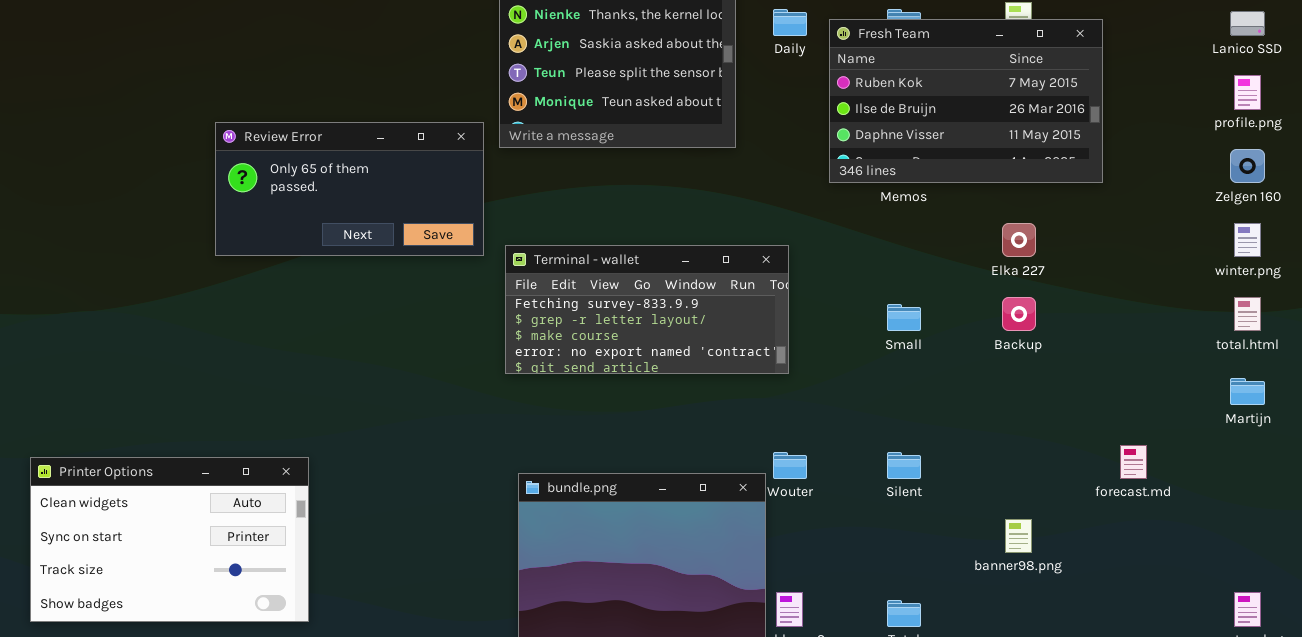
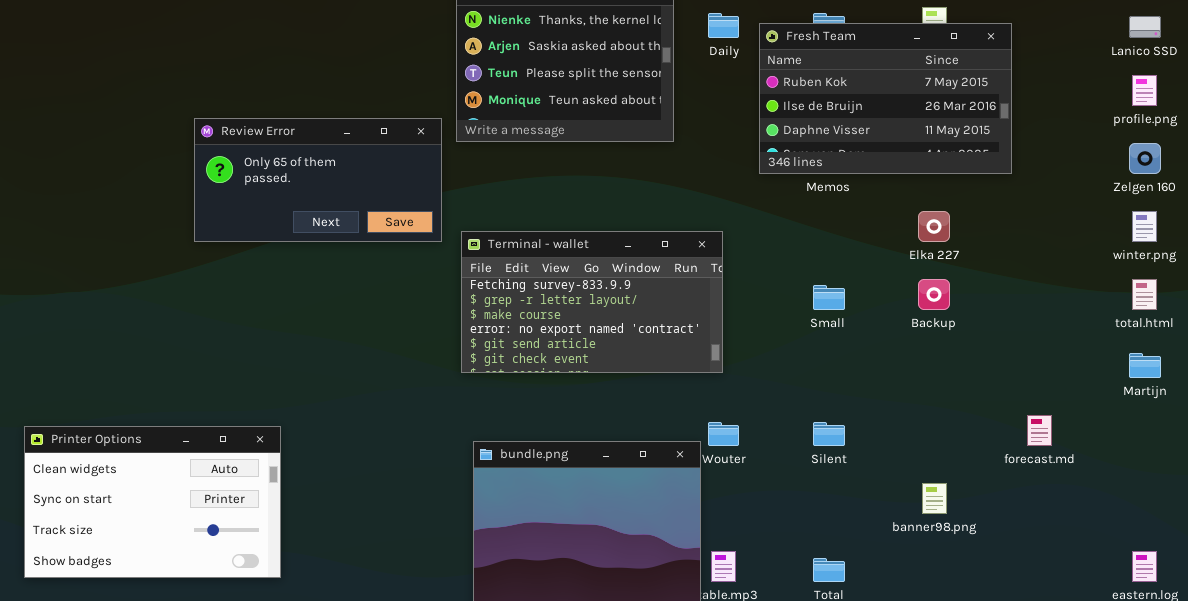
Terminal - wallet: [505,245,789,374] -> [461,231,723,373], resized

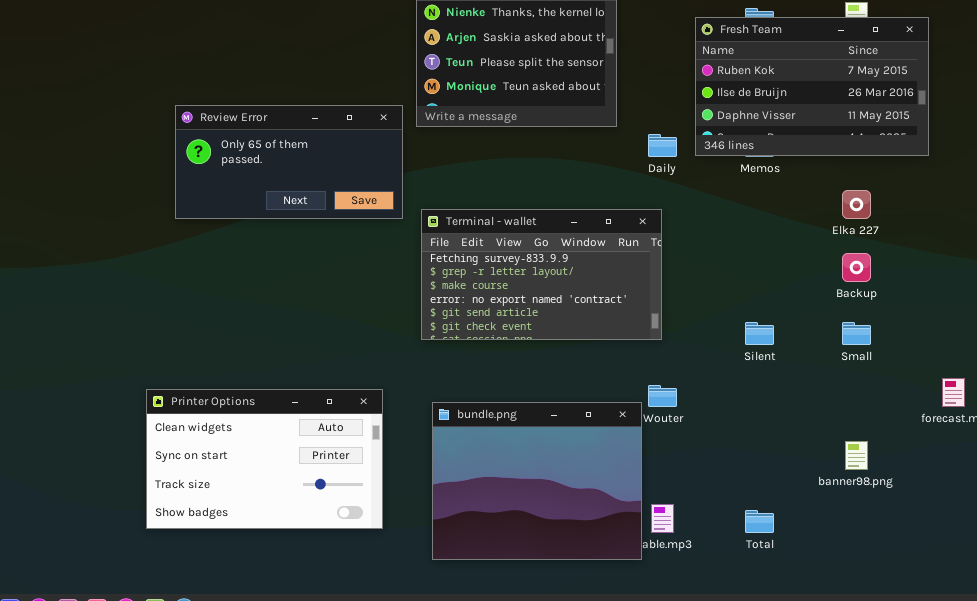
Daily: [708,13,739,38] -> [648,134,677,157], moved
Small: [813,285,845,310] -> [842,322,871,345], moved
Silent: [813,422,845,446] -> [745,322,774,345], moved
Printer Options: [24,426,281,578] -> [146,389,383,529], moved

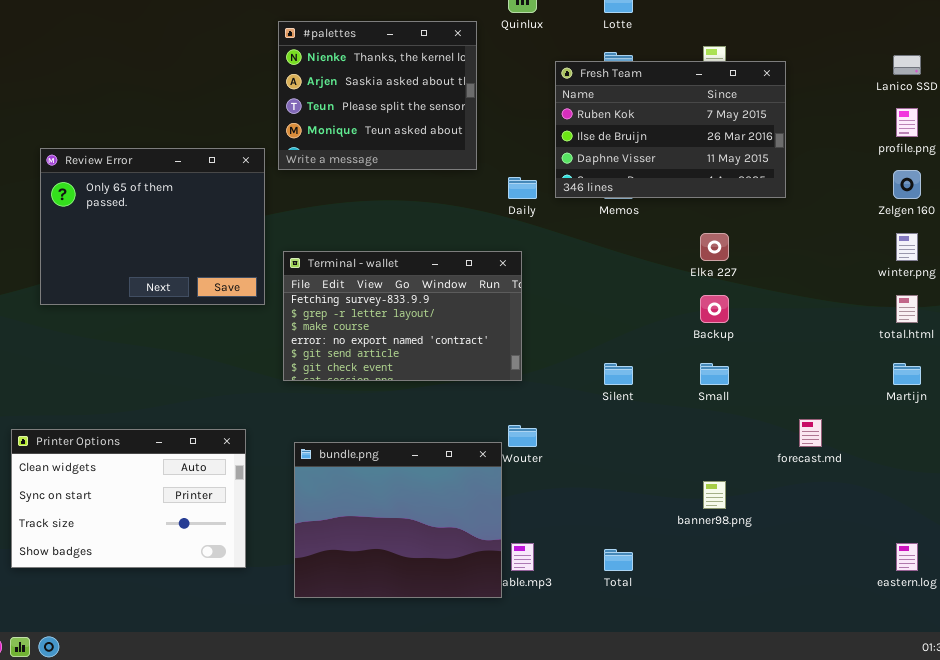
Review Error: [175,105,403,219] -> [40,148,265,305], resized

